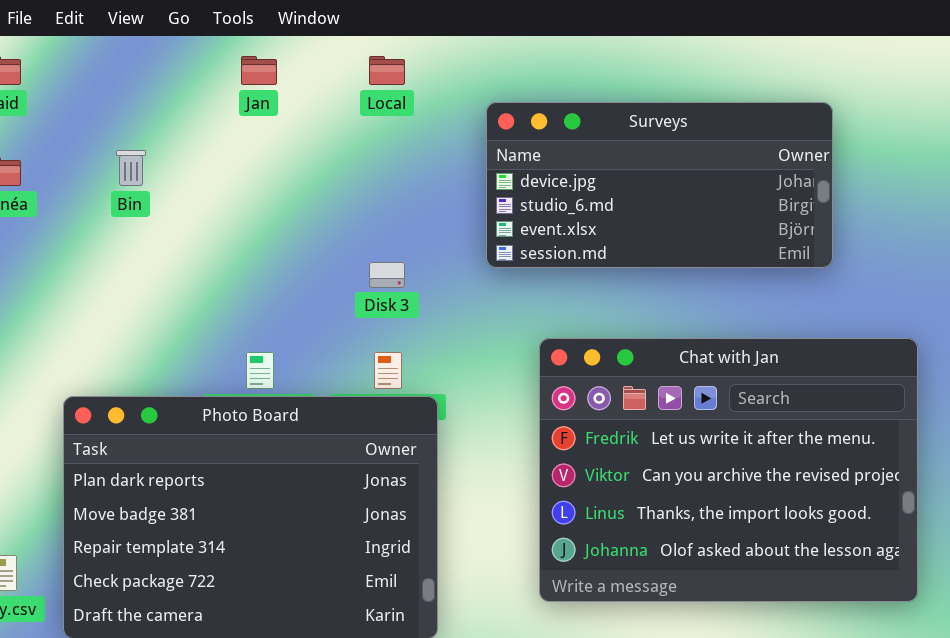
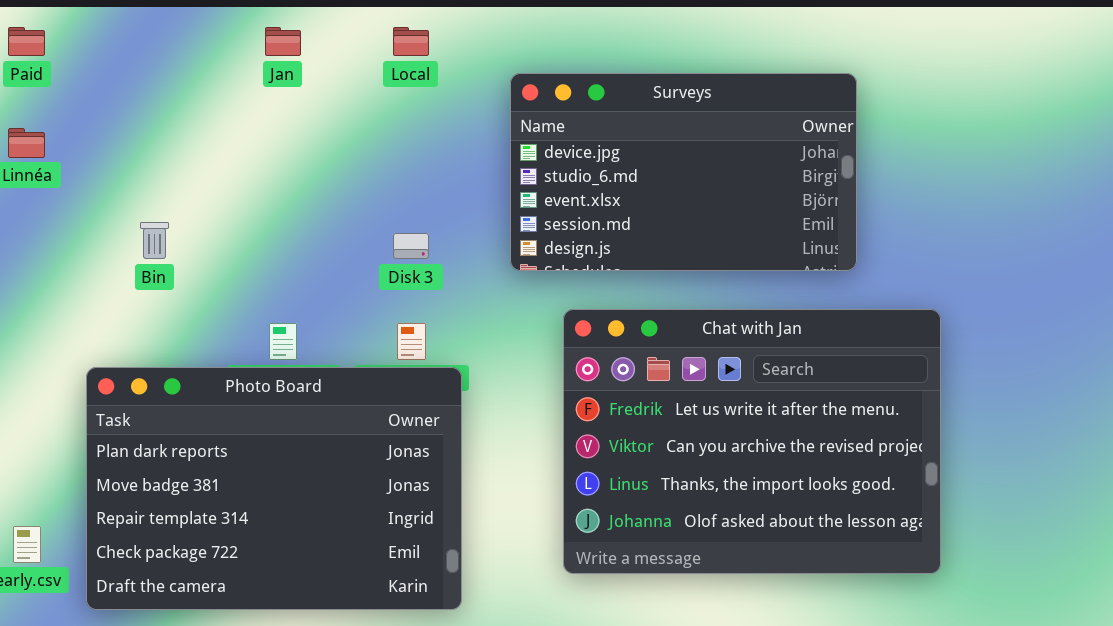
Surveys: [486,102,833,268] -> [510,73,857,271], resized
Bin: [116,150,146,186] -> [140,222,169,259], moved

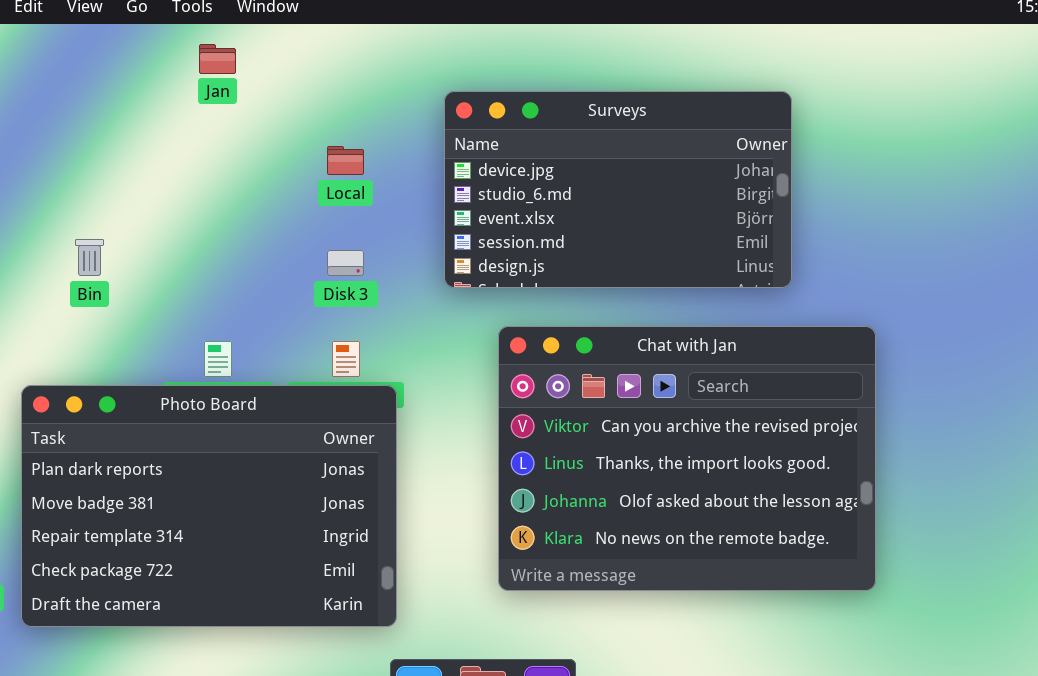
Local: [393,27,429,56] -> [327,146,364,175], moved
Chat with Jan: [563,309,941,574] -> [498,326,876,591], scrolled down 1 row

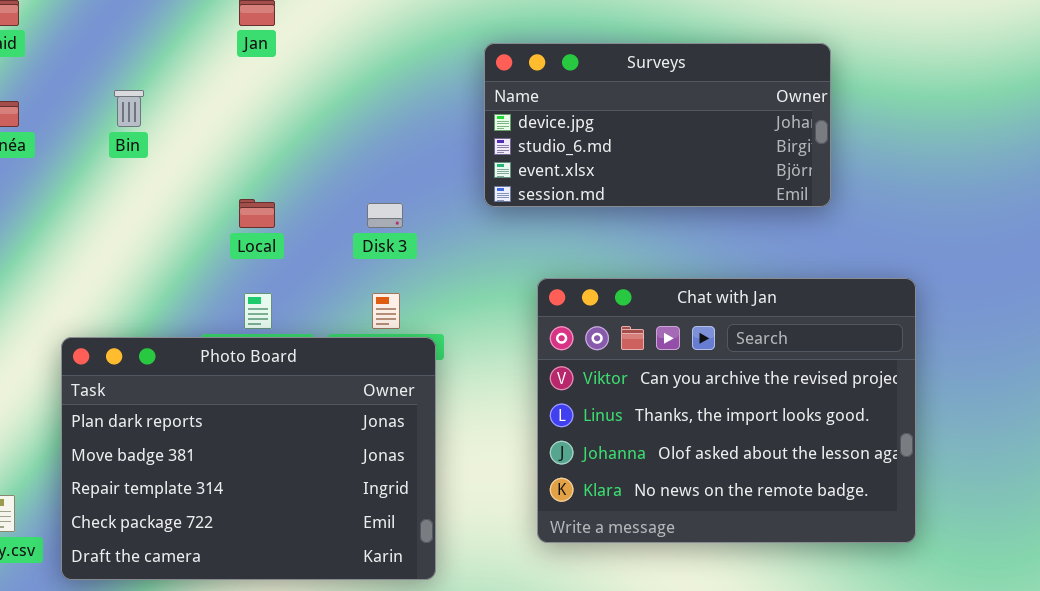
Surveys: [444,91,792,288] -> [484,43,831,207], resized
Local: [327,146,364,175] -> [239,199,275,228], moved
Bin: [75,239,104,276] -> [114,90,144,127], moved

